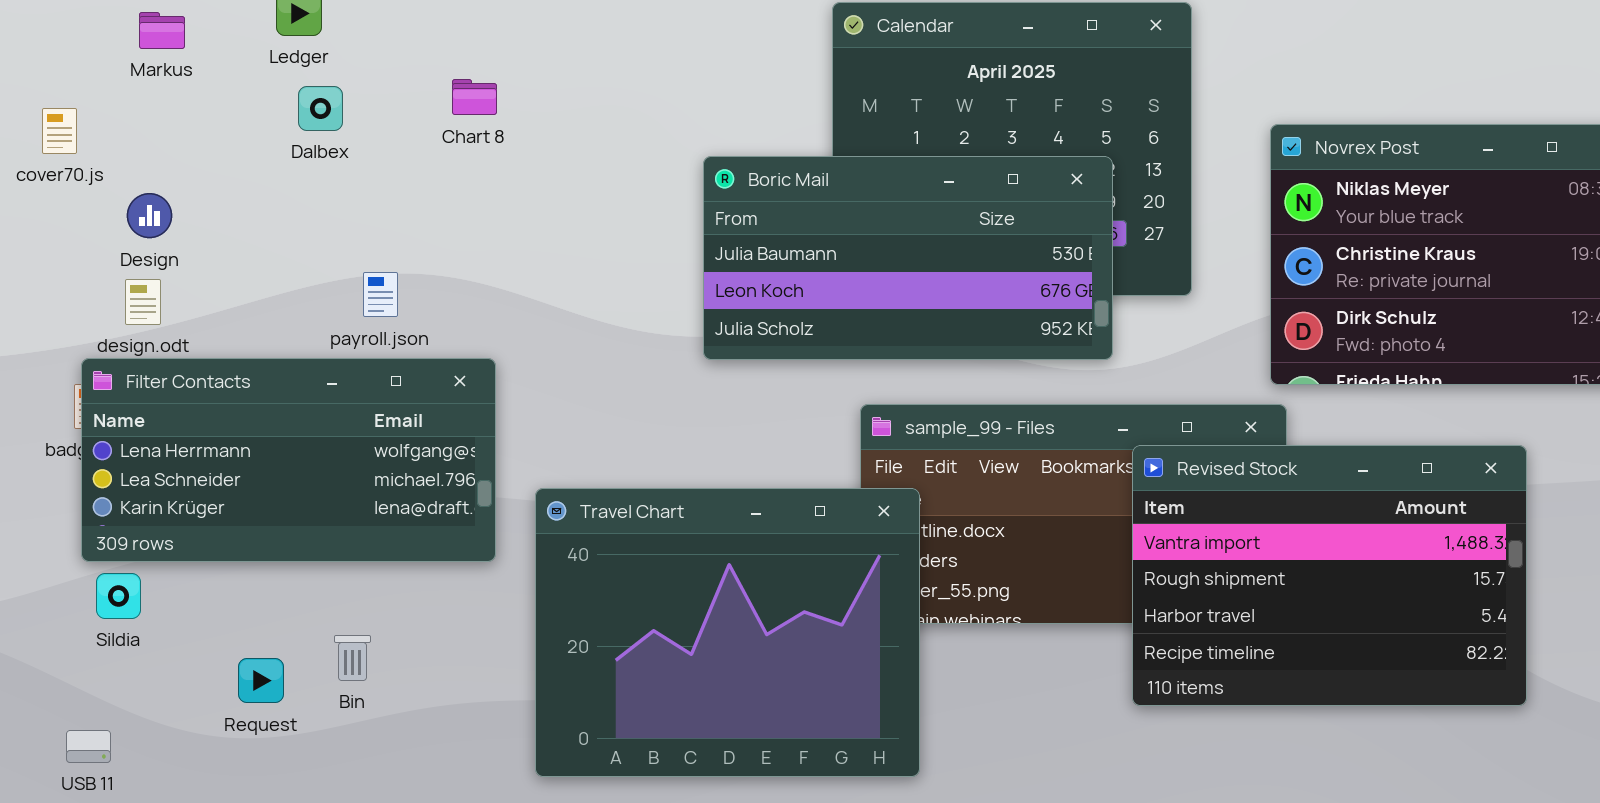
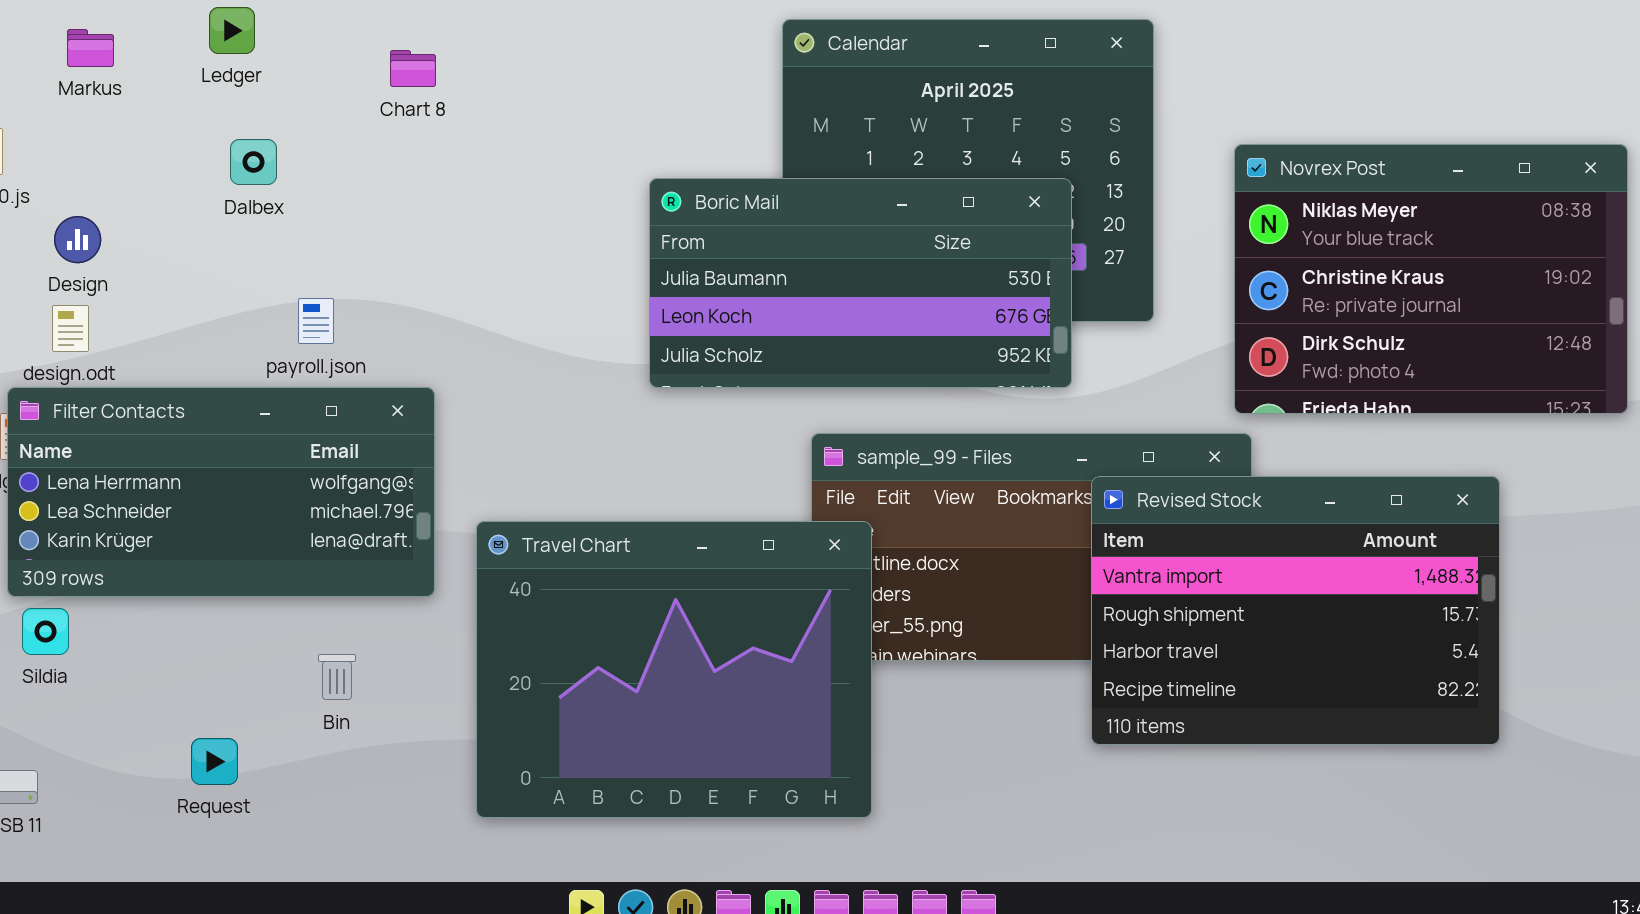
Chart 8: [452,79,497,115] -> [390,50,436,87], moved
Dalbex: [298,86,343,131] -> [230,139,277,185], moved
Bin: [334,635,371,681] -> [318,654,356,700], moved
Request: [238,658,284,703] -> [191,738,238,785], moved

